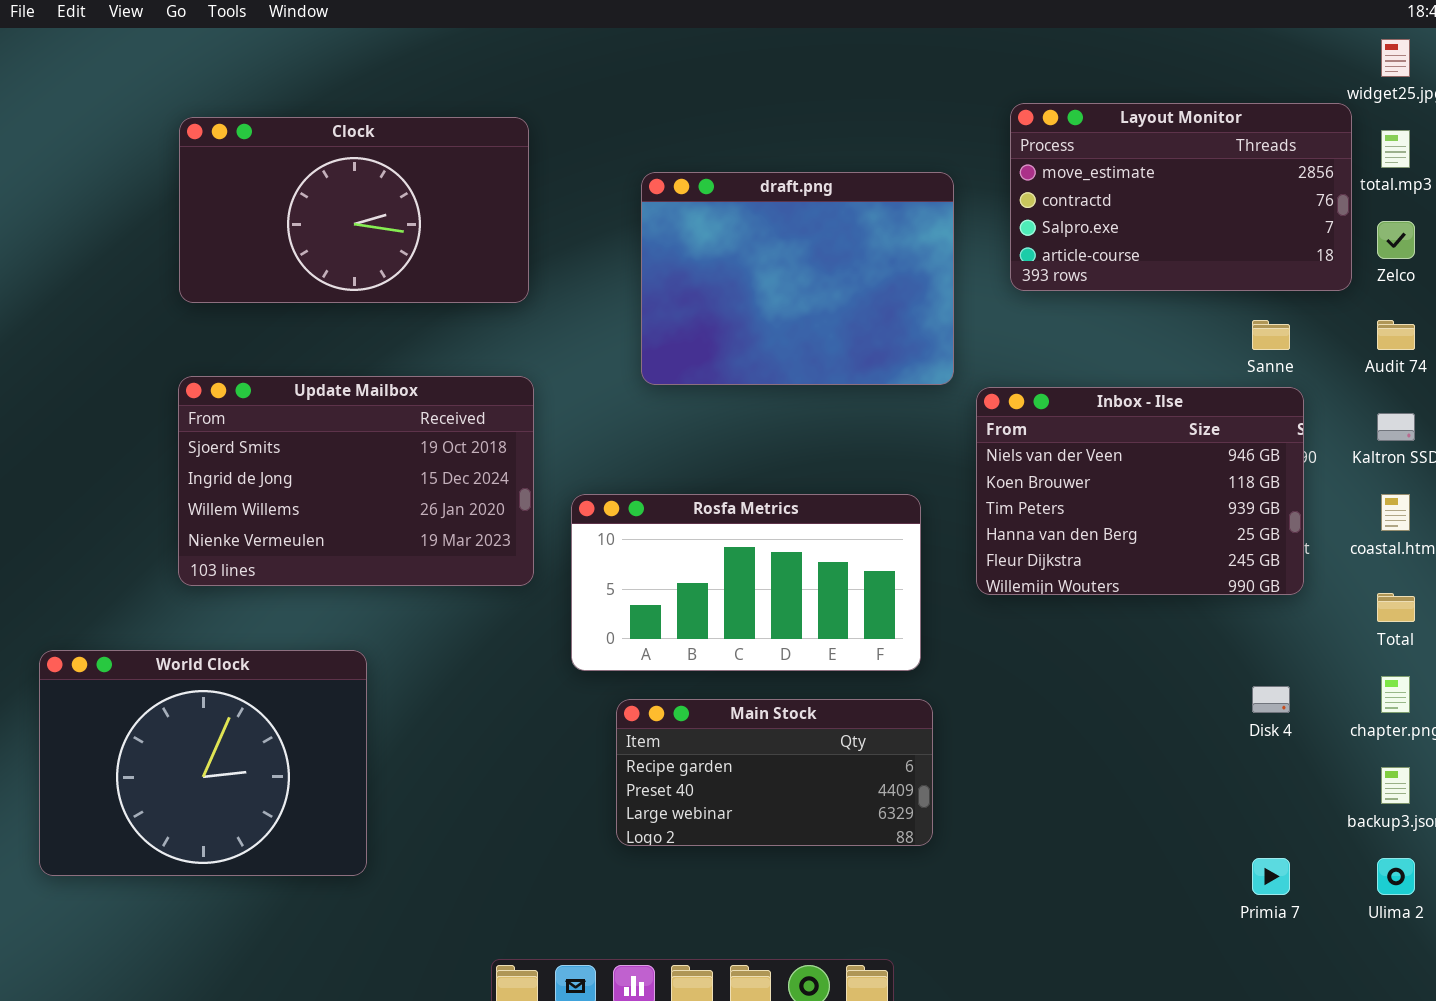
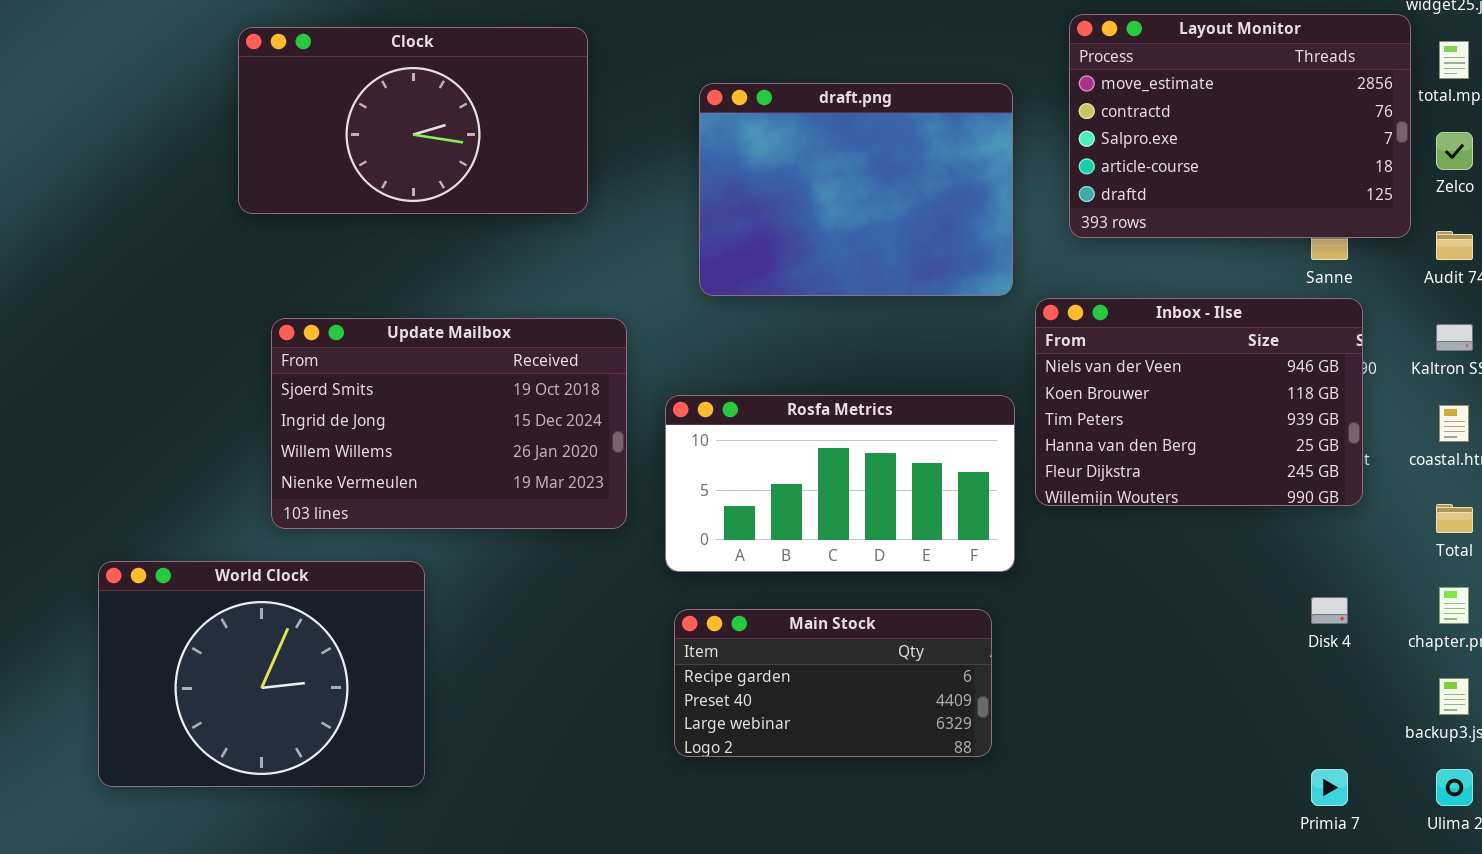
Layout Monitor: [1010,103,1352,291] -> [1069,14,1411,238], resized
Update Mailbox: [178,376,534,586] -> [271,318,627,529], moved
Rosfa Metrics: [571,494,921,671] -> [665,395,1015,572], moved

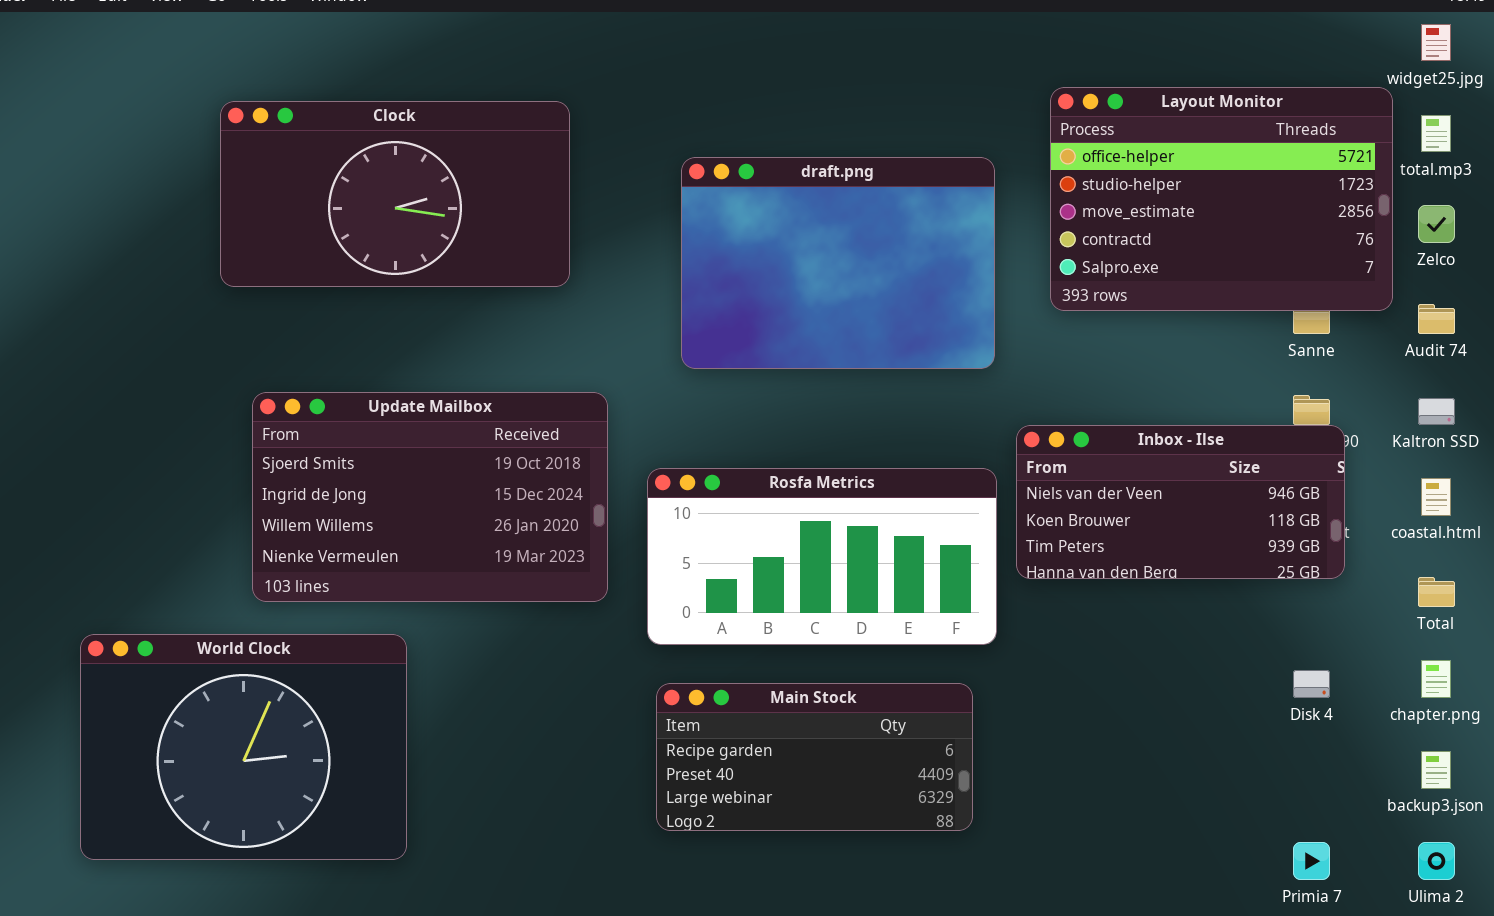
Layout Monitor: [1069,14,1411,238] -> [1050,87,1393,311], scrolled up 2 rows
Inbox - Ilse: [1035,298,1363,506] -> [1016,425,1345,579], resized

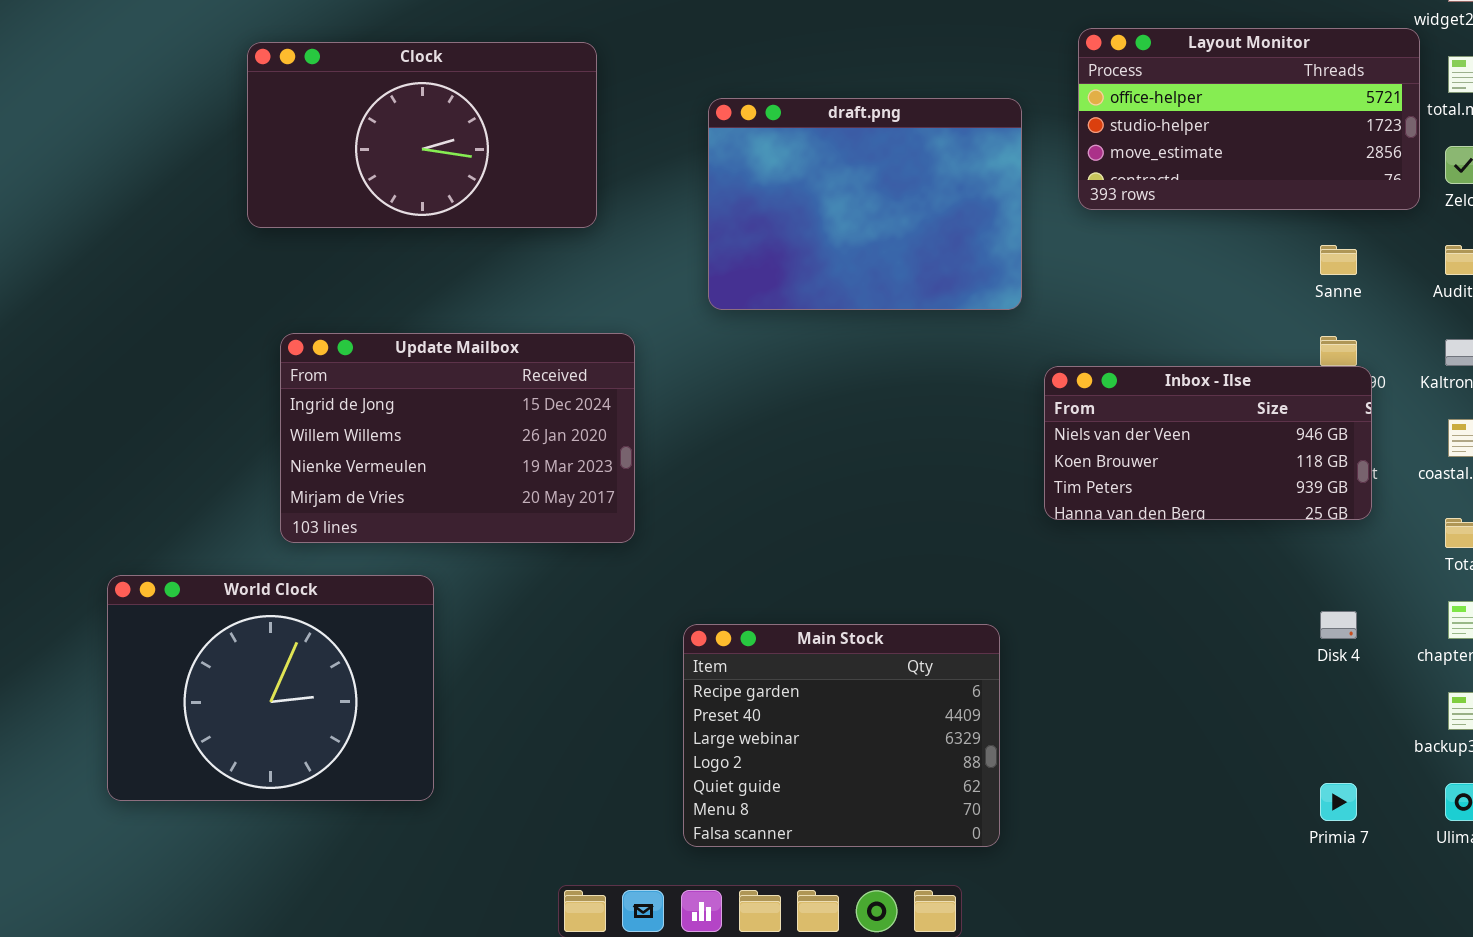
Layout Monitor: [1050,87,1393,311] -> [1078,28,1420,210], resized
Update Mailbox: [252,392,608,602] -> [280,333,635,543], scrolled down 1 row
Rosfa Metrics: [647,468,997,645] -> none, closed
Main Stock: [656,683,973,831] -> [683,624,1000,847], resized

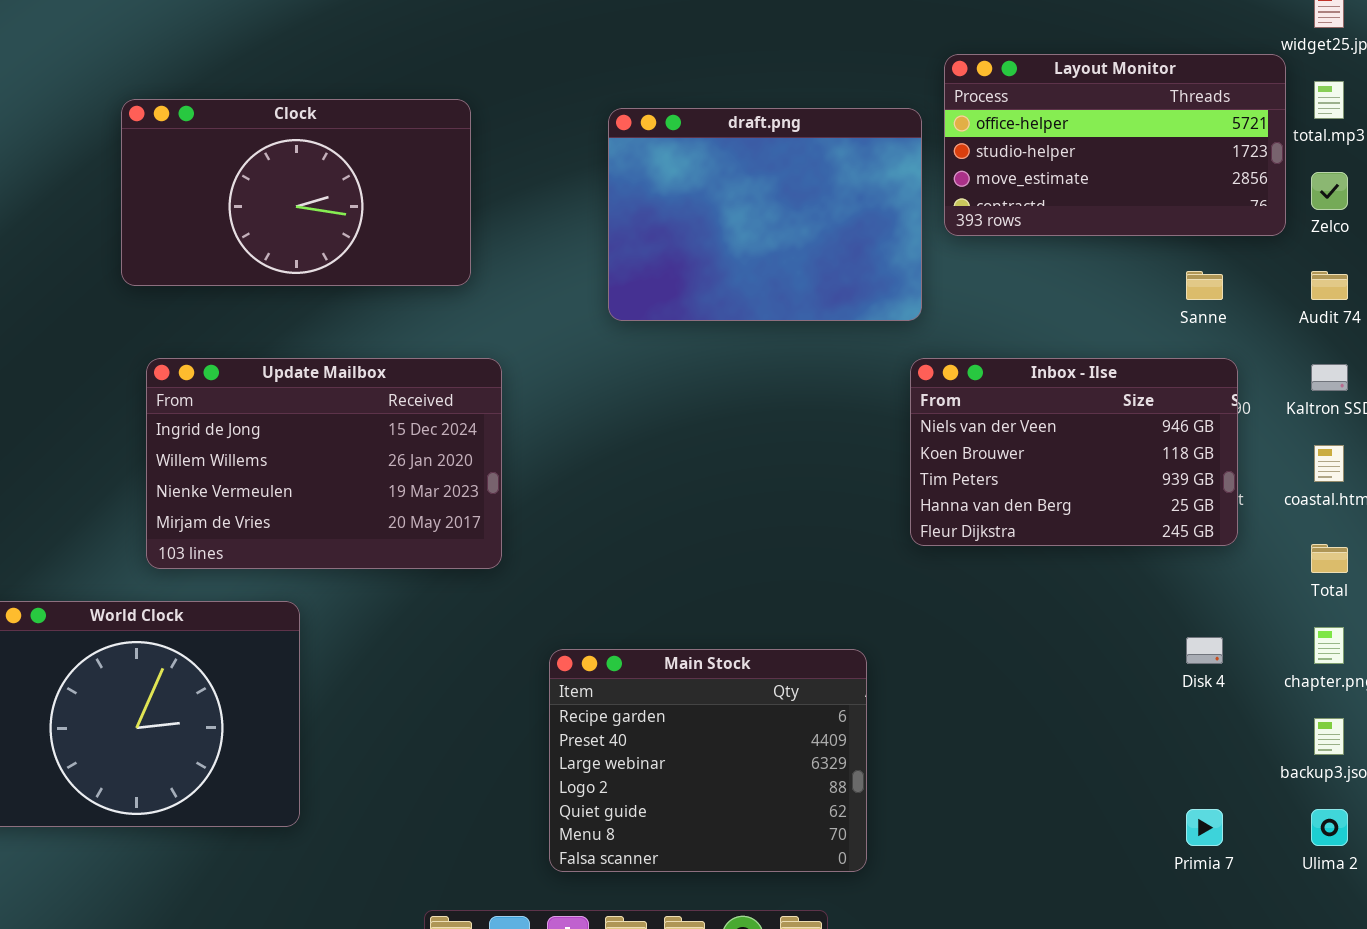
Clock: [247,42,597,228] -> [121,99,471,286], moved
draft.png: [708,98,1022,310] -> [608,108,922,321], moved
Inbox - Ilse: [1044,366,1372,520] -> [910,358,1238,546], resized

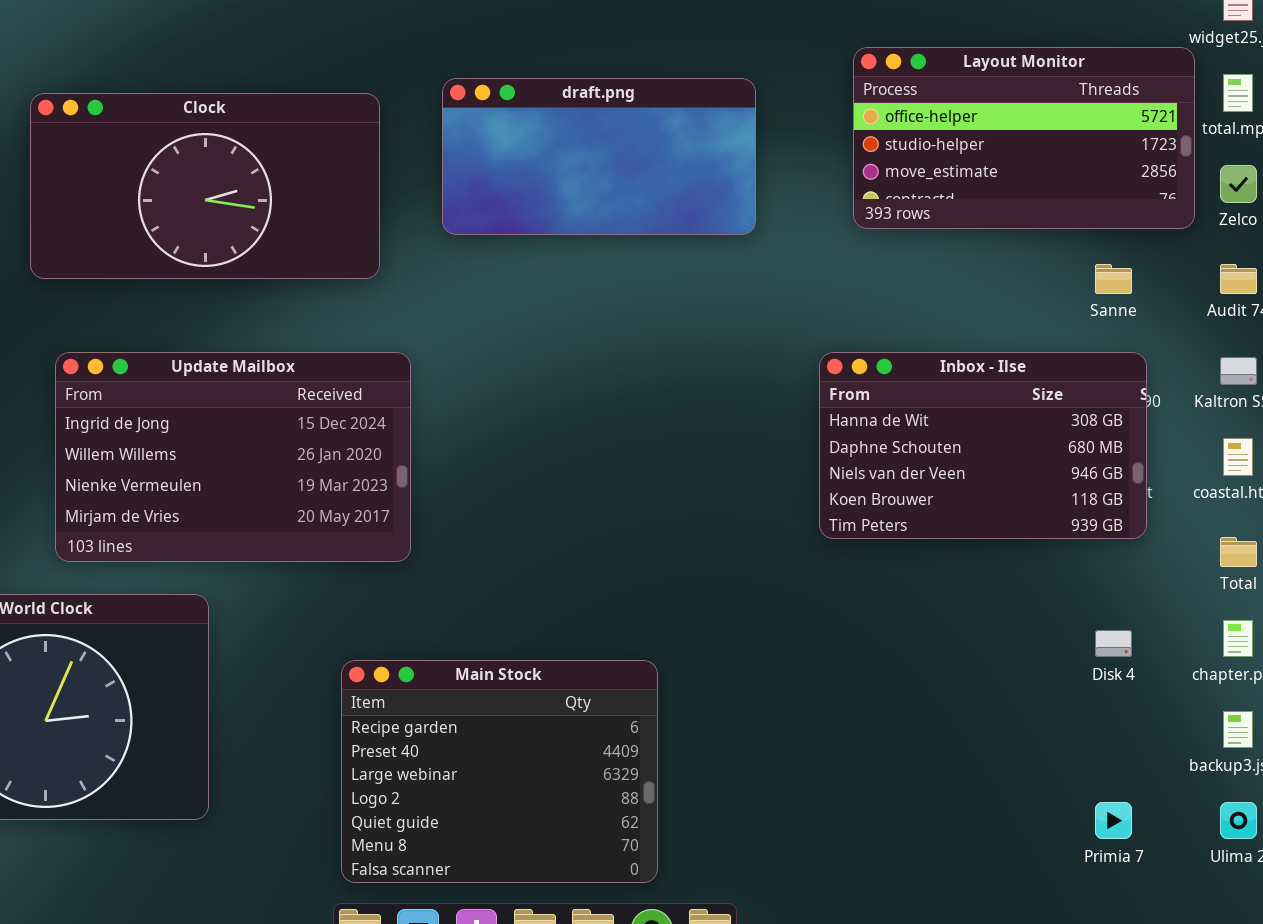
draft.png: [608,108,922,321] -> [442,78,756,235], moved, resized
Inbox - Ilse: [910,358,1238,546] -> [819,352,1147,539], scrolled up 2 rows
Main Stock: [549,649,867,872] -> [341,660,658,883], moved

